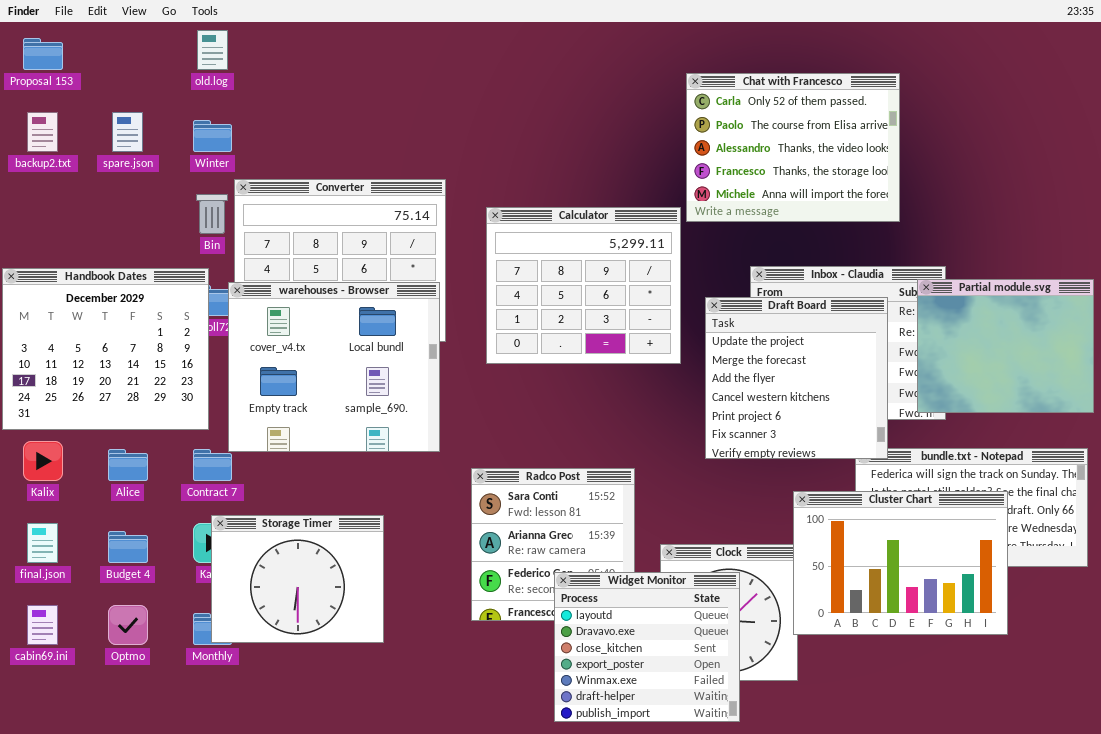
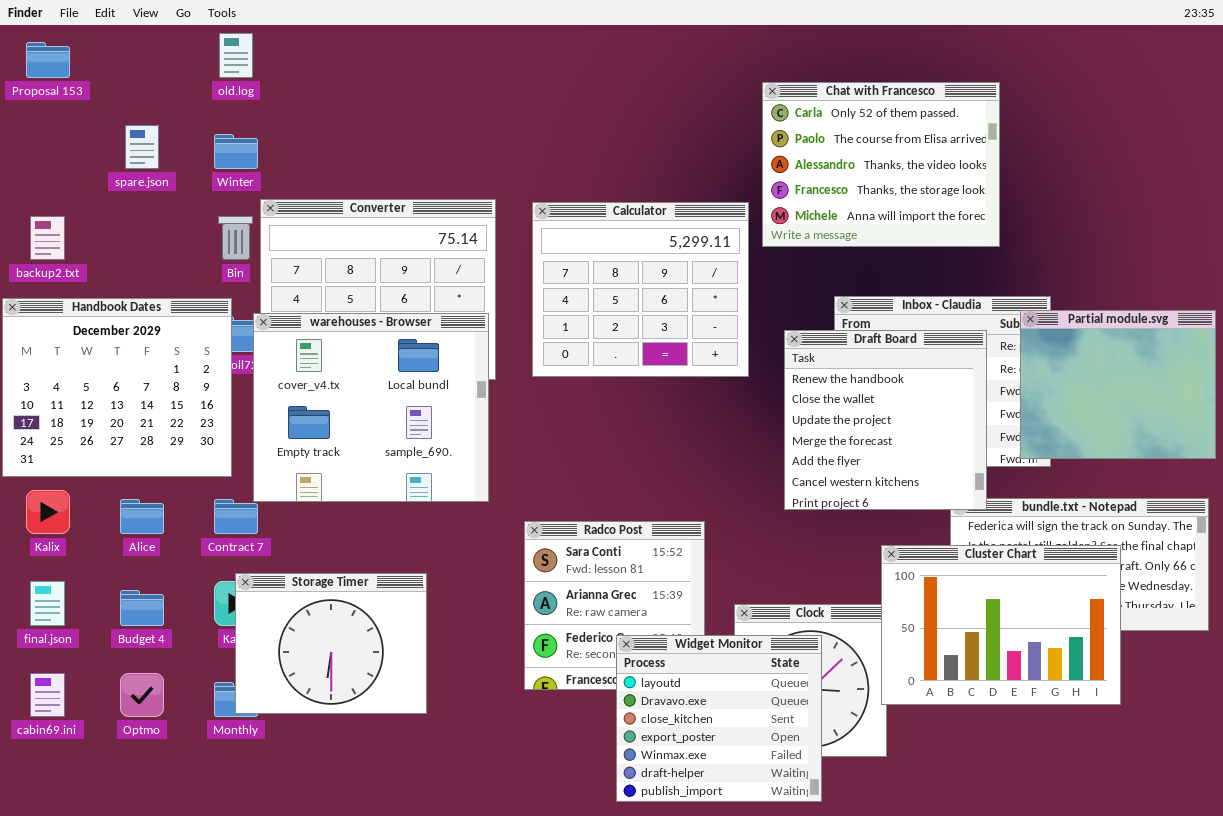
backup2.txt: [27,112,58,152] -> [30,216,65,260], moved
Calculator: [486,207,681,364] -> [532,202,749,377], moved
Draft Board: [705,297,888,459] -> [784,330,987,510], scrolled up 2 rows

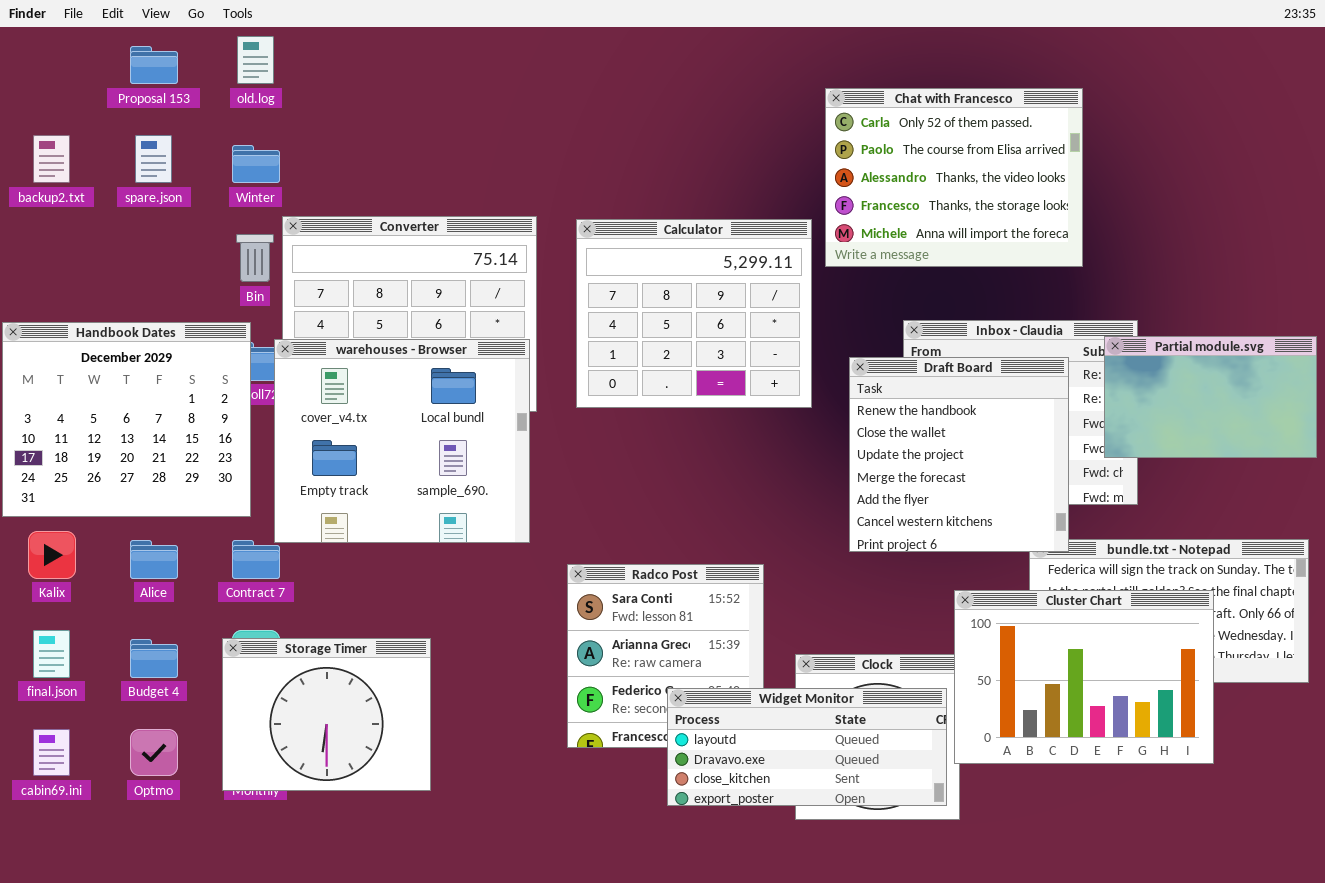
Proposal 153: [26,42,70,78] -> [130,46,178,84], moved
backup2.txt: [30,216,65,260] -> [33,135,70,183], moved
Partial module.svg: [1020,310,1216,459] -> [1104,336,1317,458], resized
Storage Timer: [235,573,427,714] -> [222,638,431,791], moved
Widget Monitor: [616,635,822,802] -> [667,688,947,806], resized

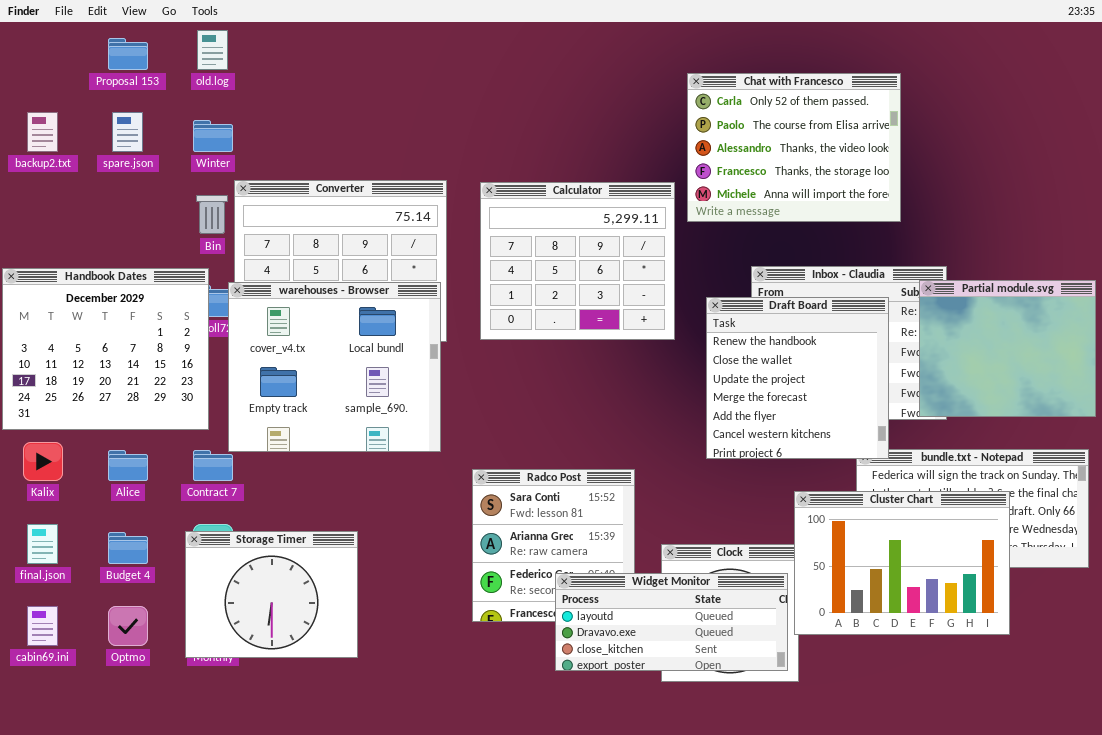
Partial module.svg: [1104,336,1317,458] -> [919,280,1096,417], resized

